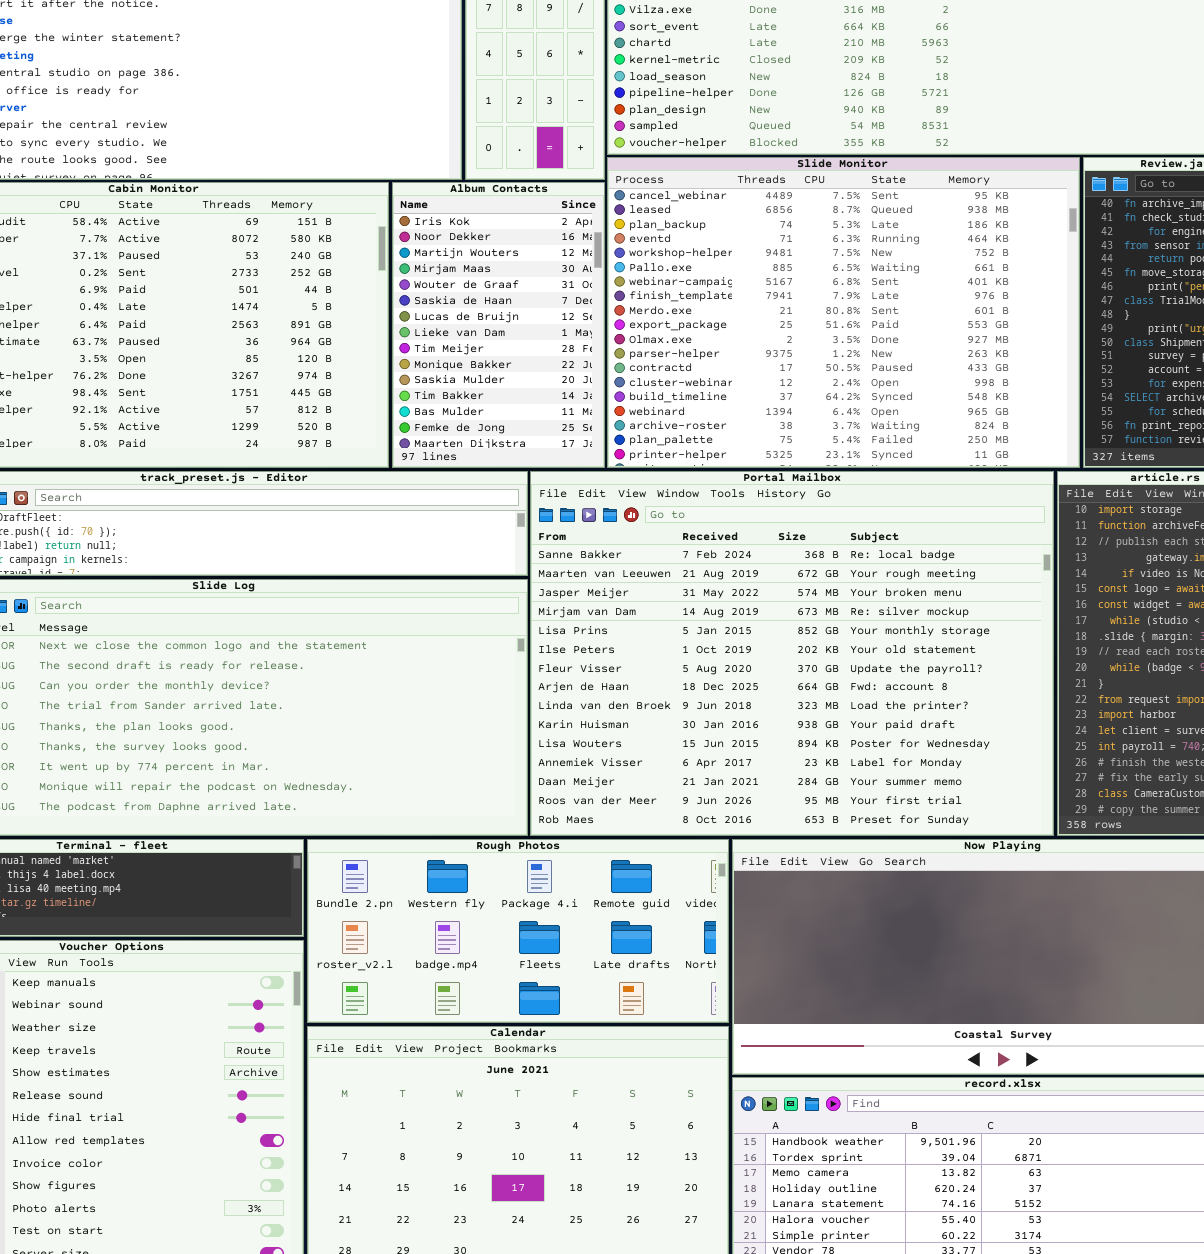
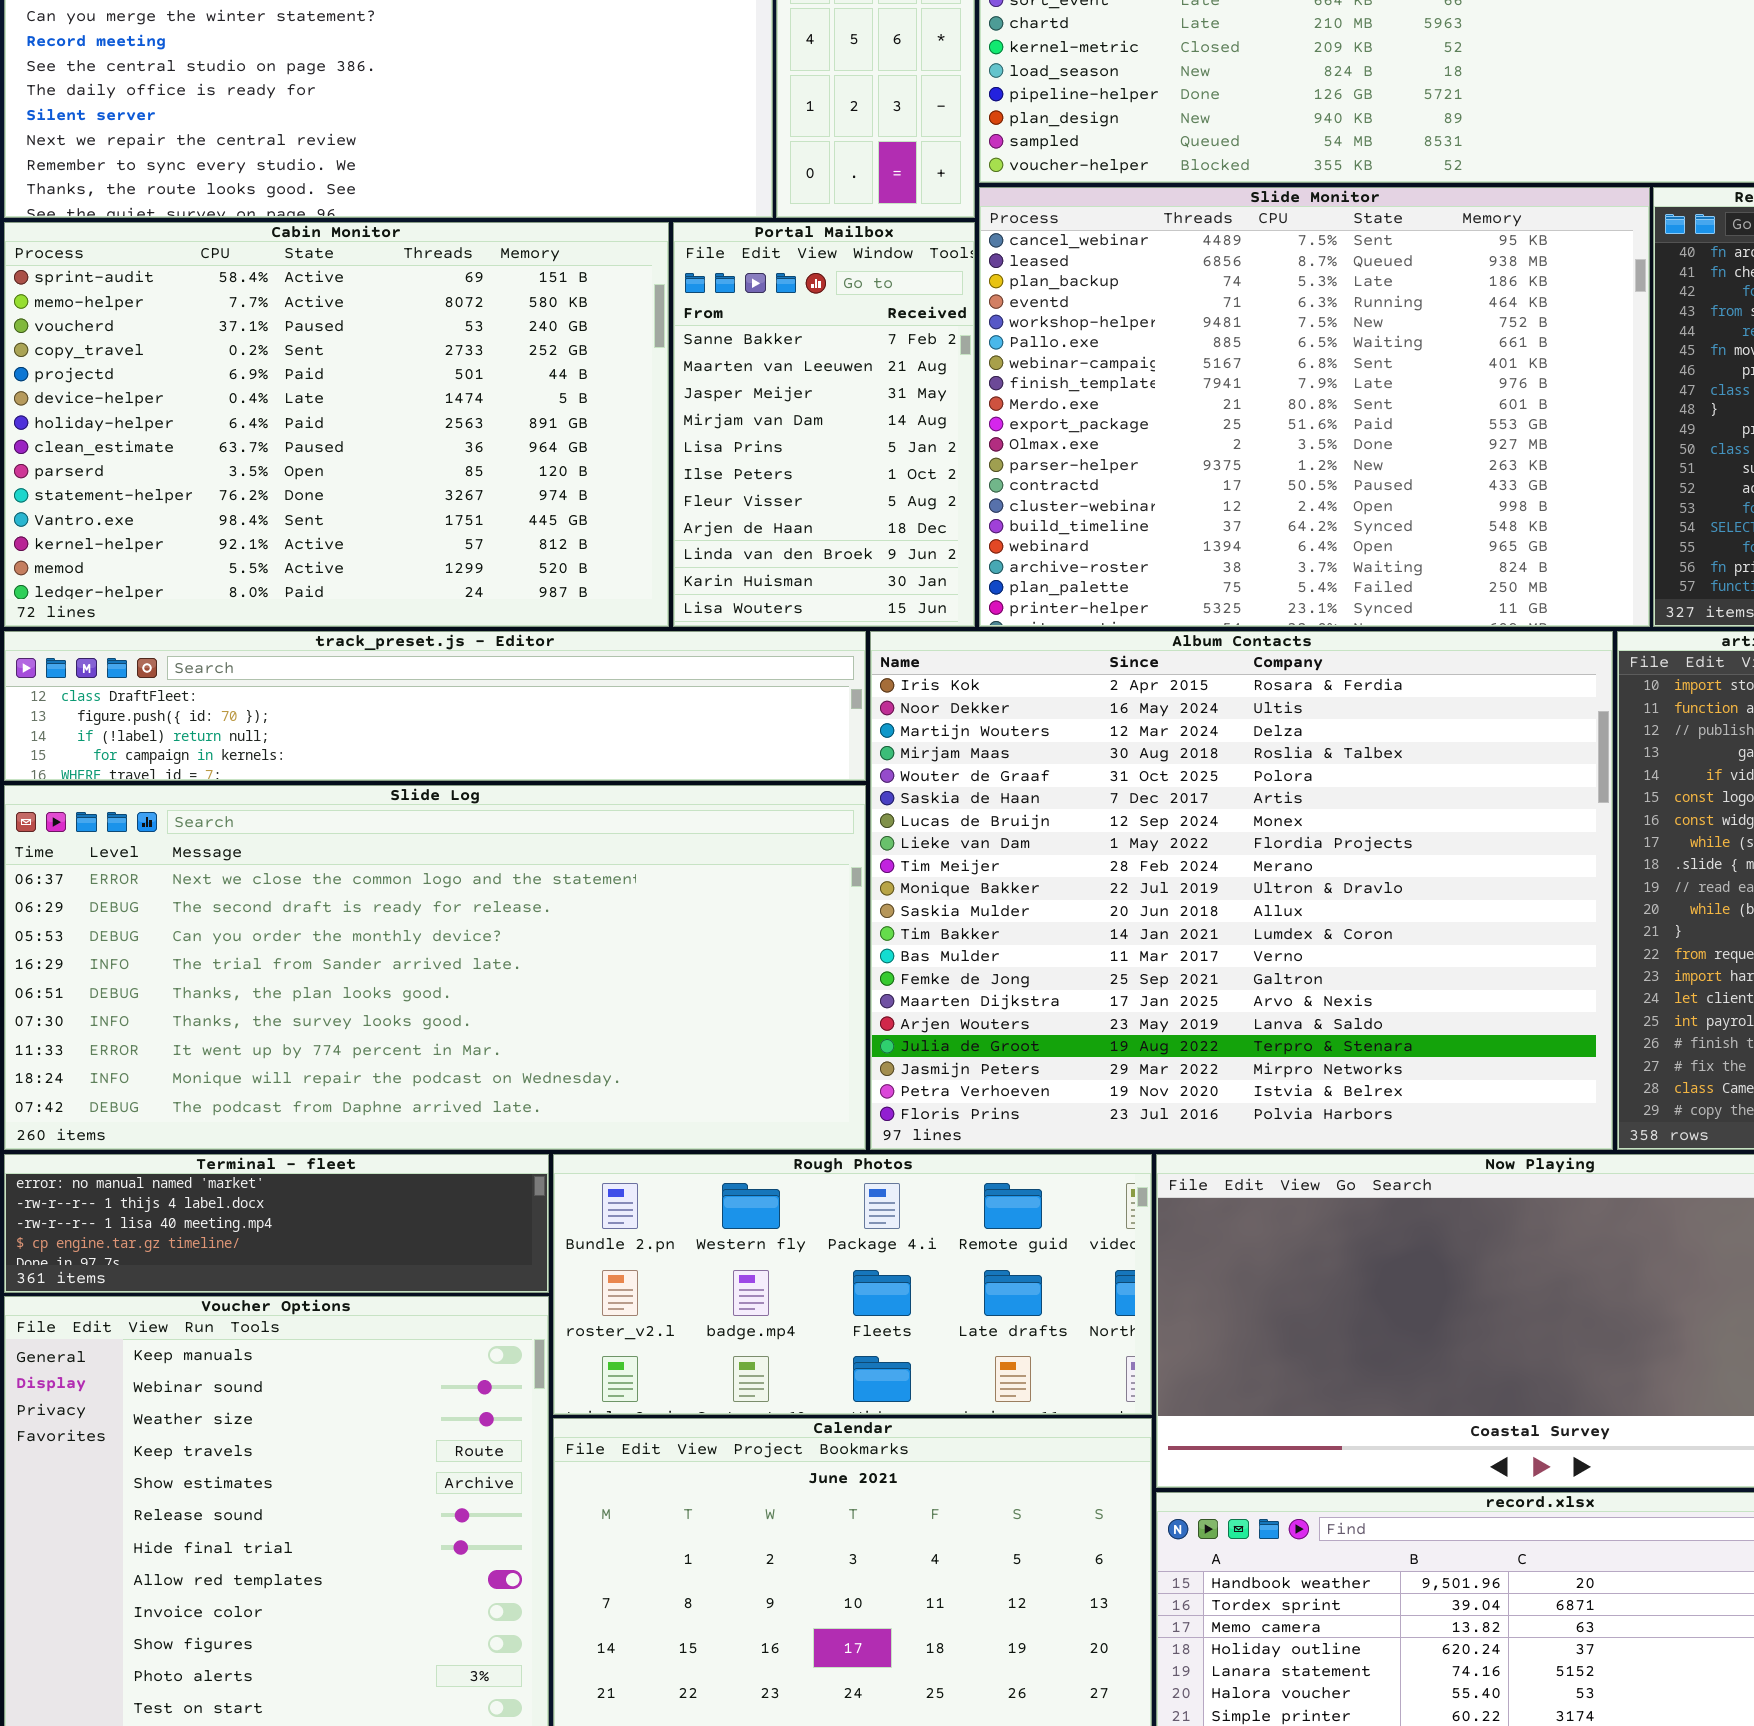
Album Contacts: [392,182,605,468] -> [870,631,1613,1150], moved, resized
Portal Mailbox: [530,471,1054,836] -> [673,222,975,627], moved, resized

